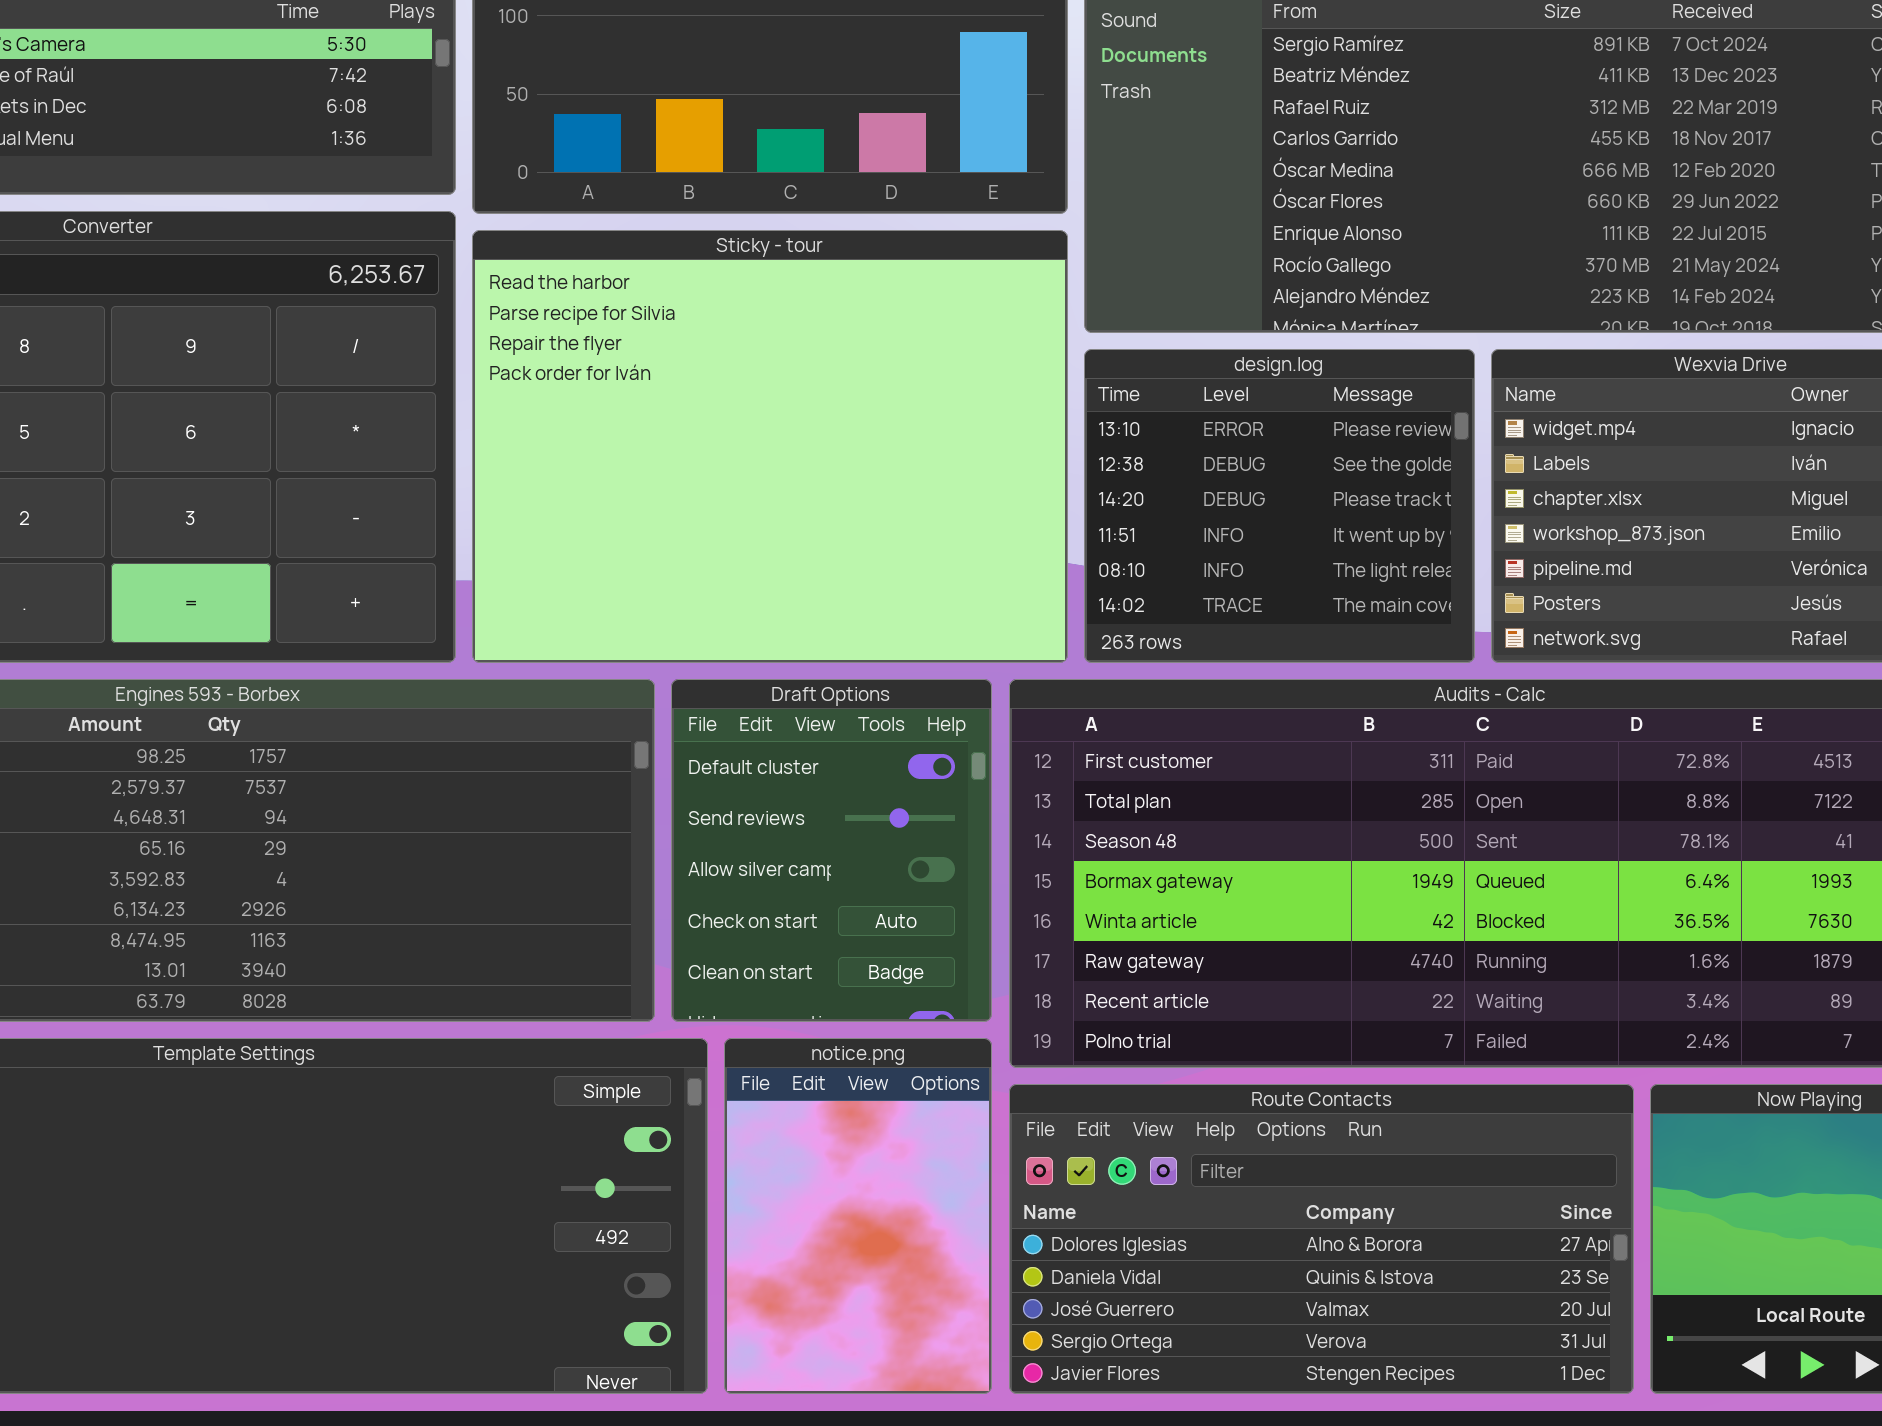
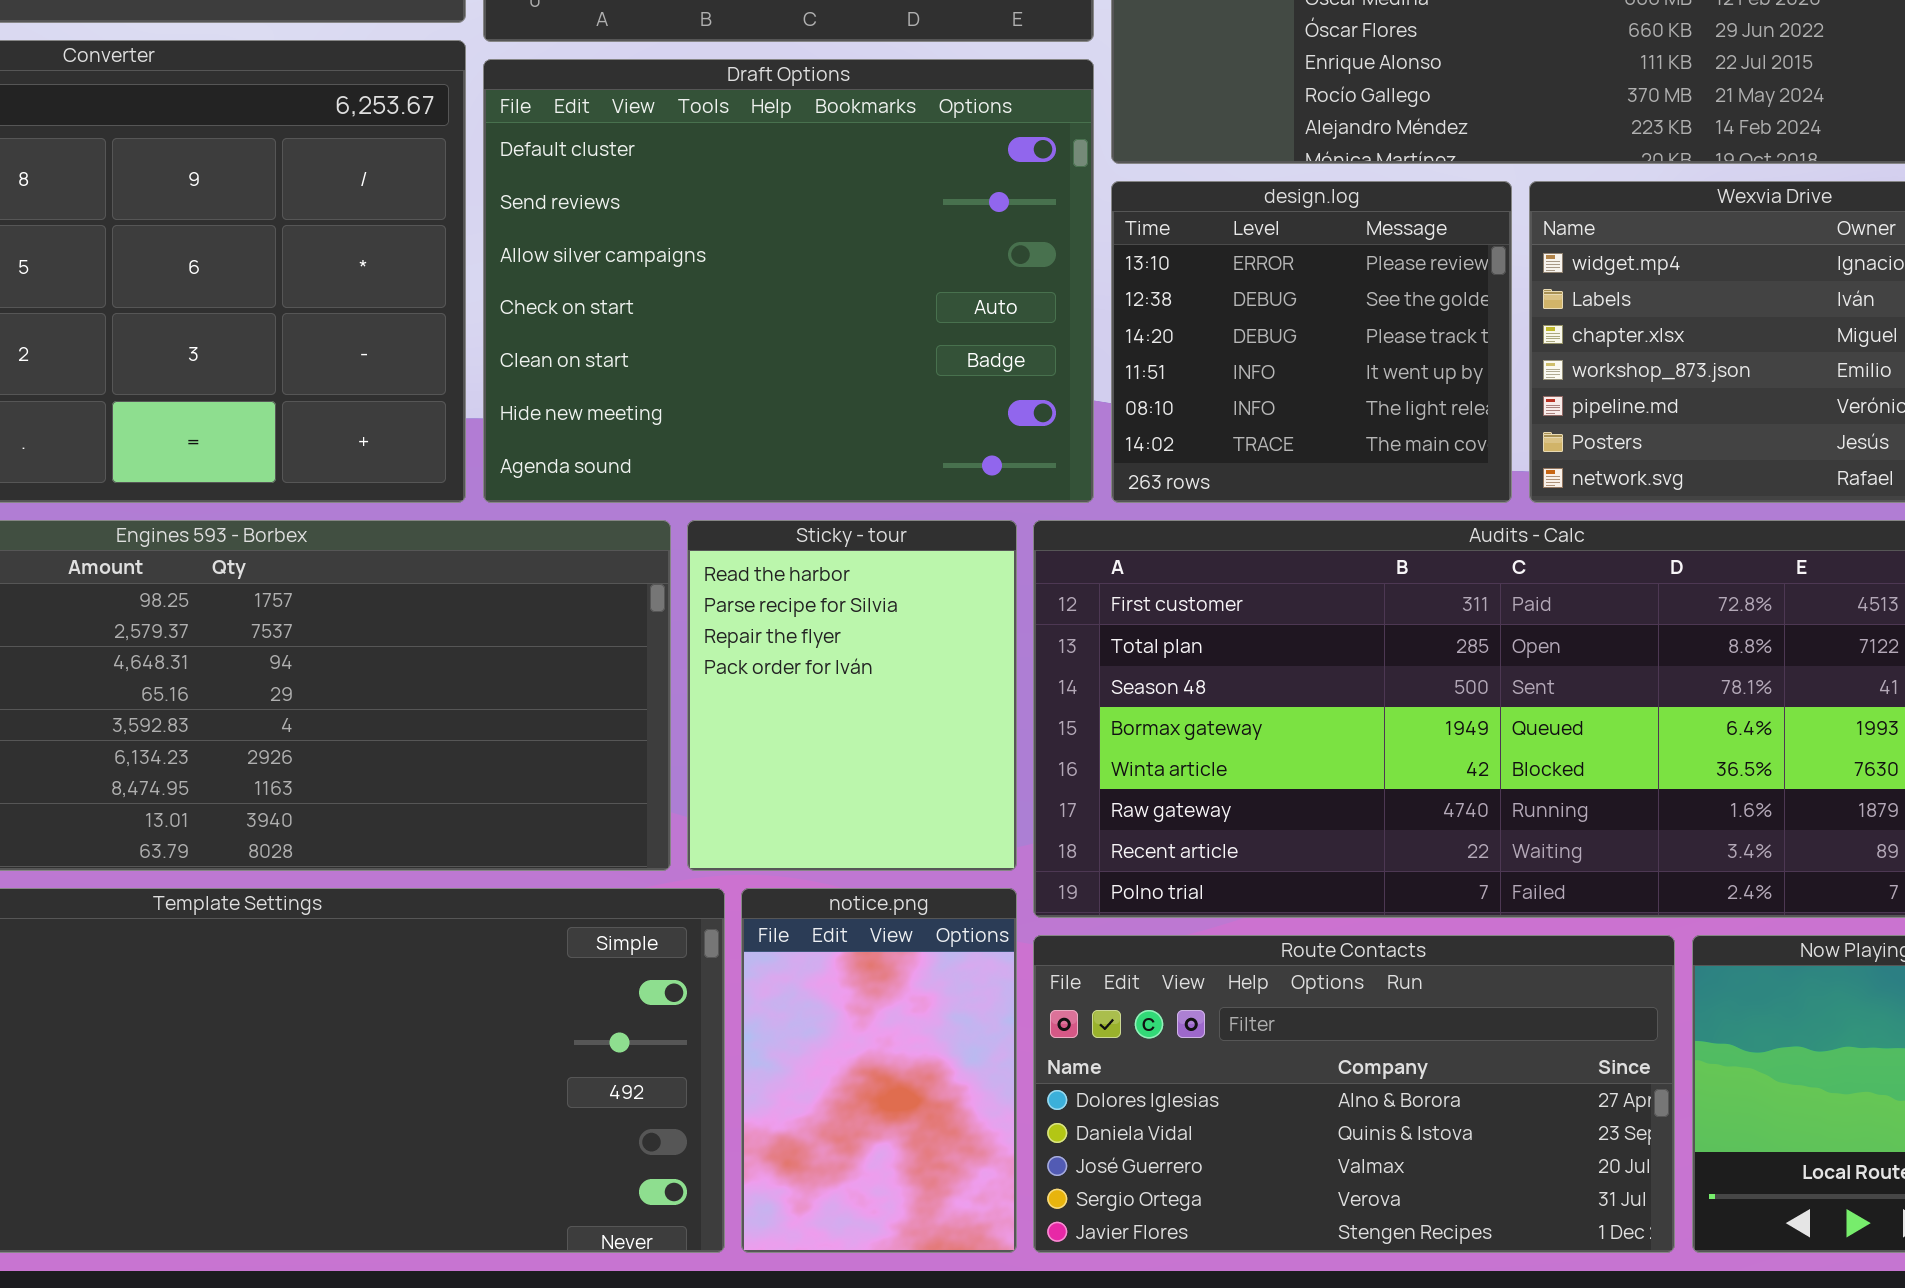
Sticky - tour: [472,230,1068,663] -> [687,520,1017,871], moved, resized
Draft Options: [671,679,992,1022] -> [483,59,1094,503], moved, resized

